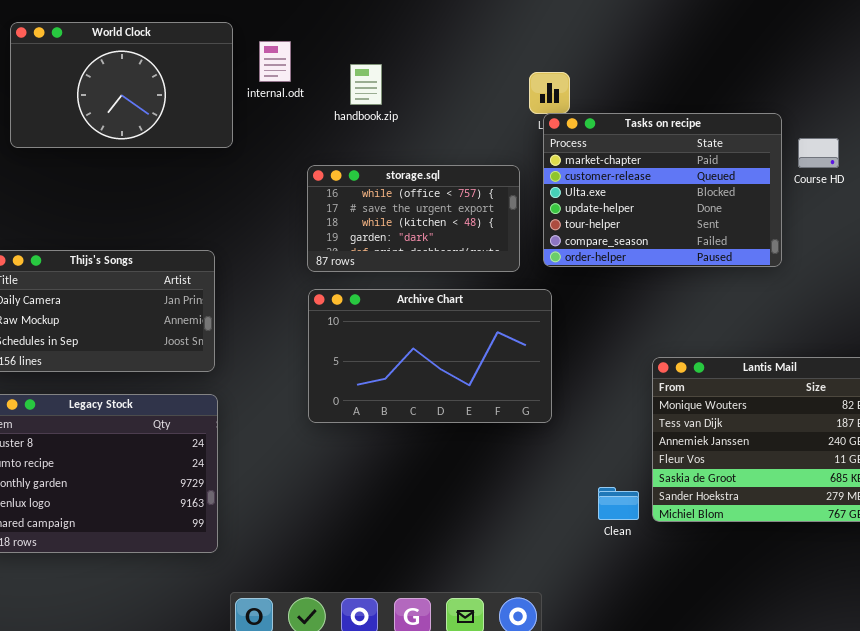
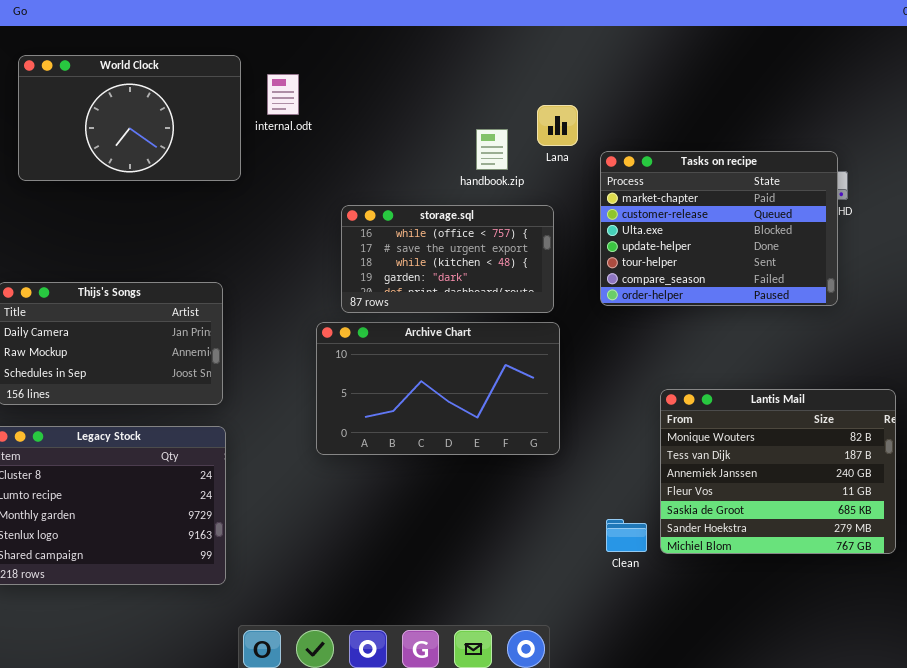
handbook.zip: [350,64,382,105] -> [476,129,508,170], moved
Tasks on recipe: [543,113,782,267] -> [600,151,838,306], moved
storage.sql: [307,165,520,272] -> [341,205,554,313], moved

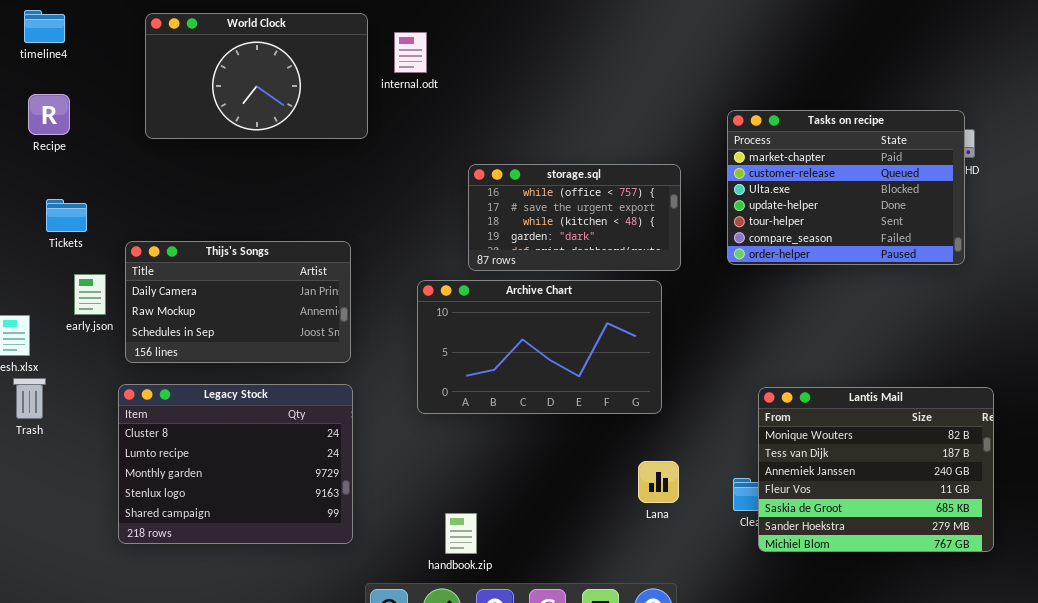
Lana: [537,105,578,146] -> [638,461,679,503], moved
handbook.zip: [476,129,508,170] -> [445,513,477,554], moved
Archive Chart: [316,322,560,455] -> [417,280,662,414], moved
Lantis Mail: [660,389,896,554] -> [758,387,994,552], moved

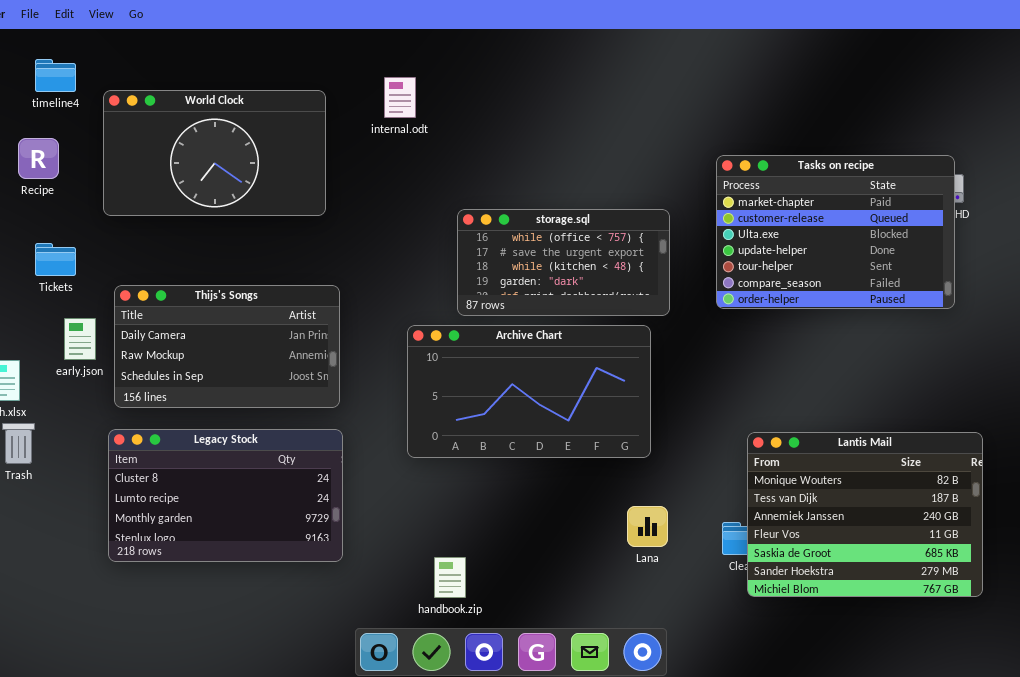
timeline4: [24,10,65,43] -> [35,59,76,92], moved
World Clock: [145,13,368,139] -> [103,90,326,216], moved
Legacy Stock: [118,384,353,544] -> [108,429,343,562], resized

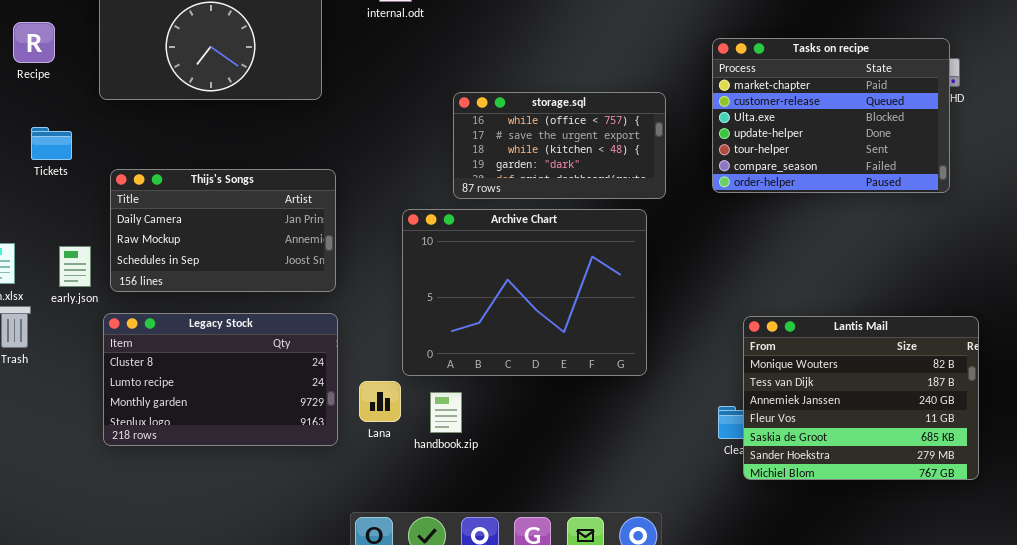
early.json: [64,318,96,360] -> [59,246,91,287], moved
Archive Chart: [407,325,651,458] -> [402,209,647,376], resized
Lana: [627,506,668,547] -> [359,381,401,422], moved
handbook.zip: [434,557,466,598] -> [430,392,462,433], moved

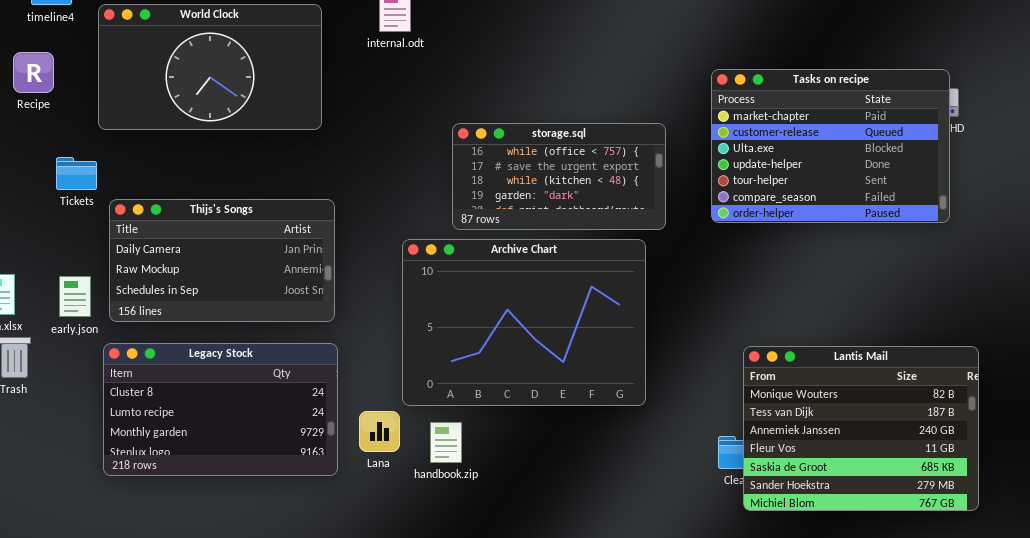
Tickets: [31,127,72,160] -> [56,157,97,190], moved

